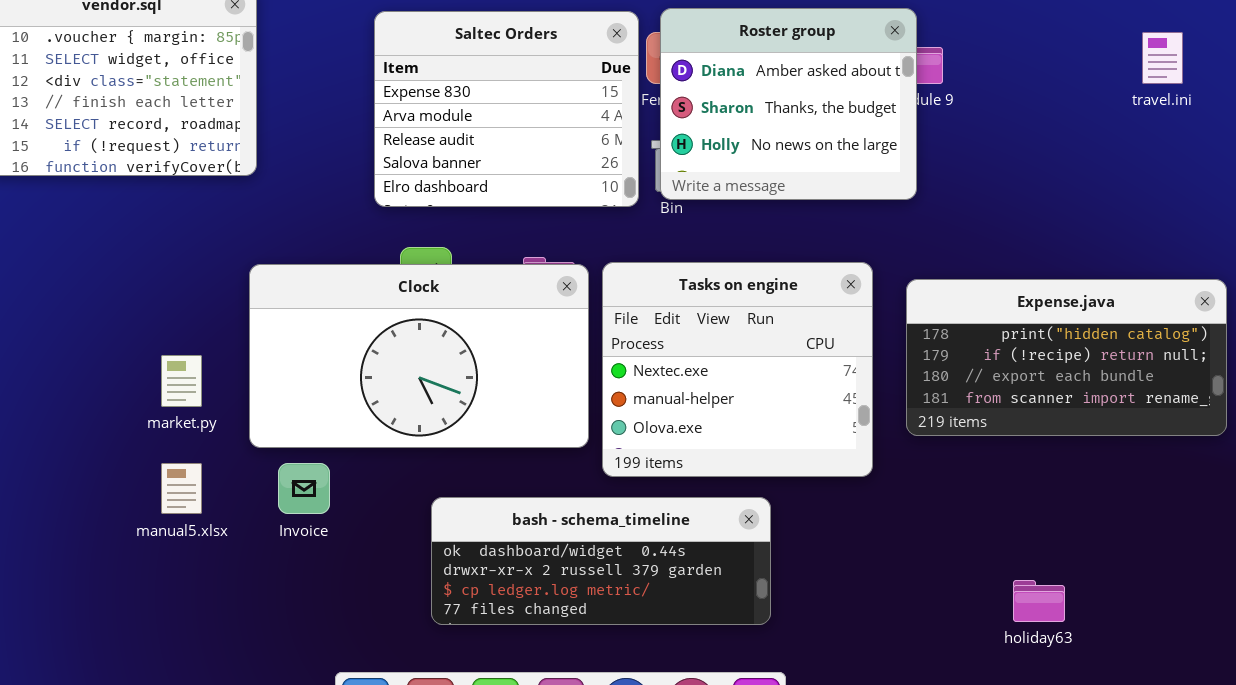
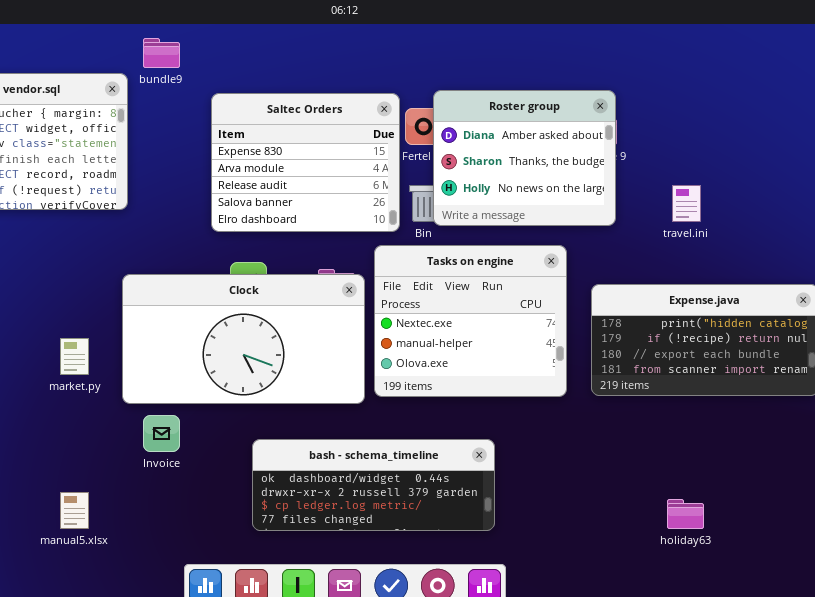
Roster group: [660,8,917,200] -> [433,90,616,226], moved
travel.ini: [1142,32,1183,84] -> [672,185,701,222], moved
Tasks on engine: [602,262,873,477] -> [374,245,567,397], moved
manual5.xlsx: [161,463,202,514] -> [60,492,89,529], moved

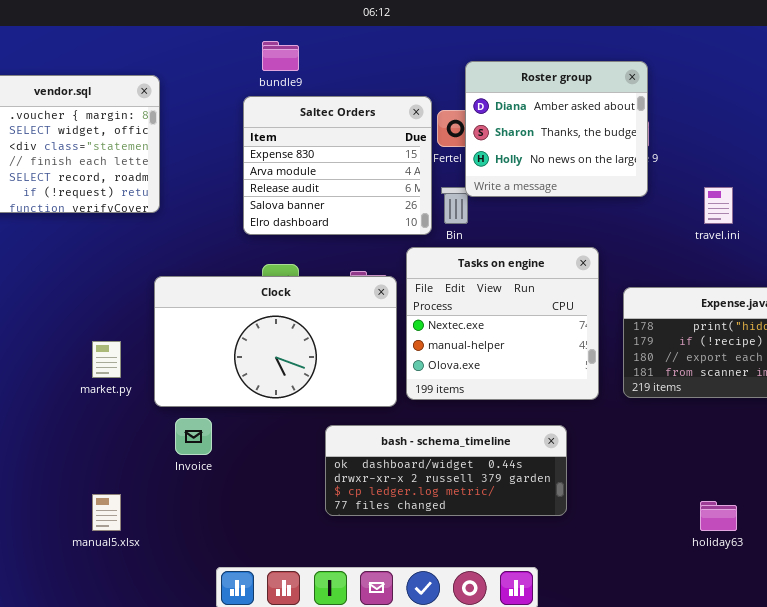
bundle9: [143,38,180,68] -> [262,41,299,71], moved
Roster group: [433,90,616,226] -> [465,61,648,197], moved
bash - schema_timeline: [252,439,495,531] -> [325,425,567,516], moved

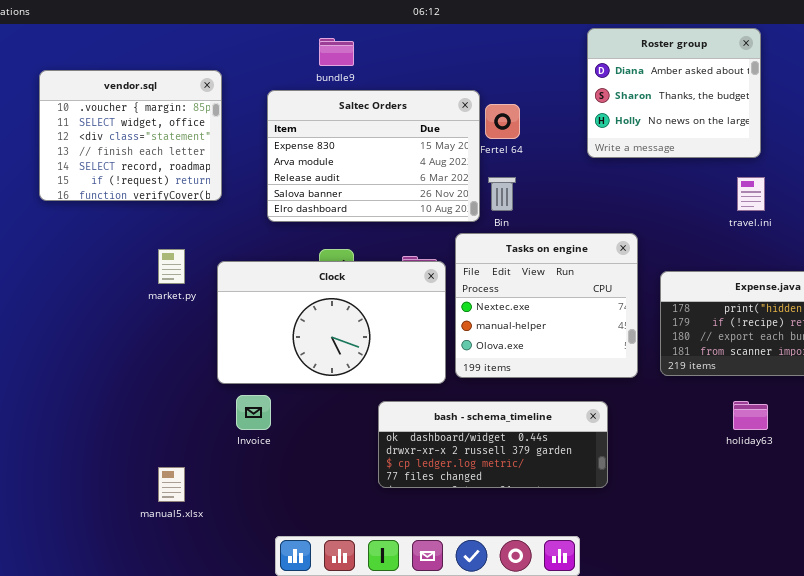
Roster group: [465,61,648,197] -> [587,28,761,158], moved
Saltec Orders: [243,96,432,235] -> [267,90,480,222], resized
market.py: [92,341,121,378] -> [158,249,185,284], moved
holiday63: [700,501,737,531] -> [733,401,768,430], moved

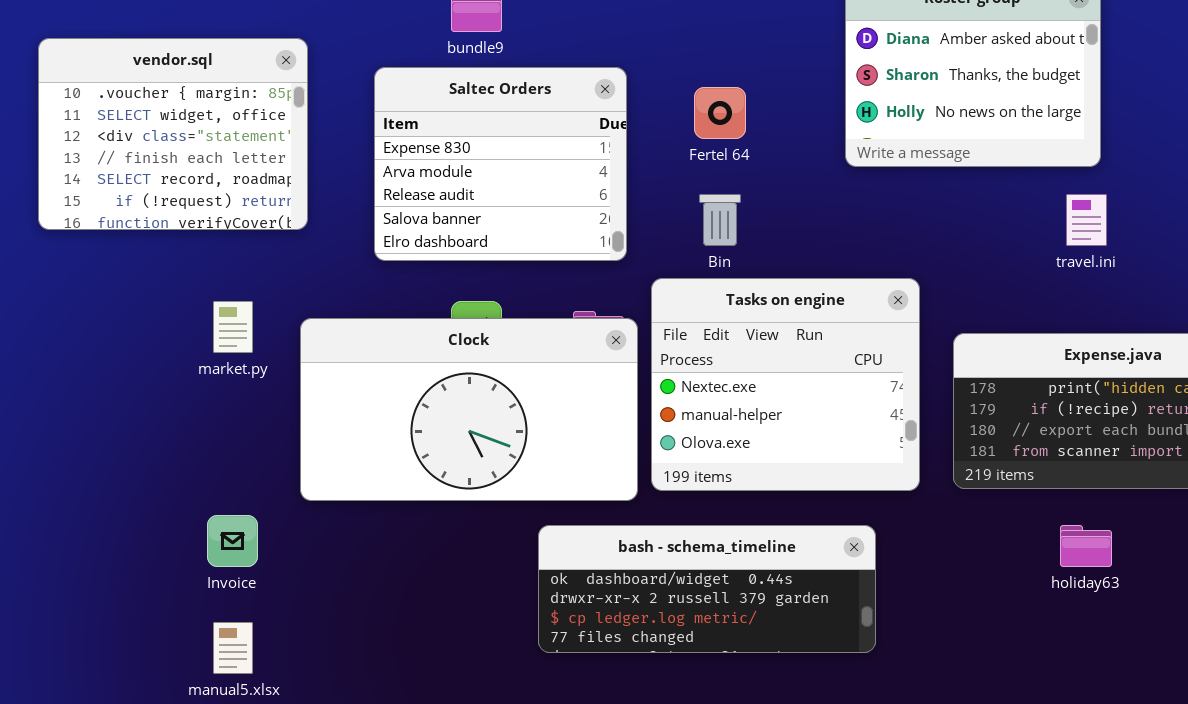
Saltec Orders: [267,90,480,222] -> [374,67,627,261], resized
Invoice: [236,395,271,430] -> [207,515,258,567], moved

